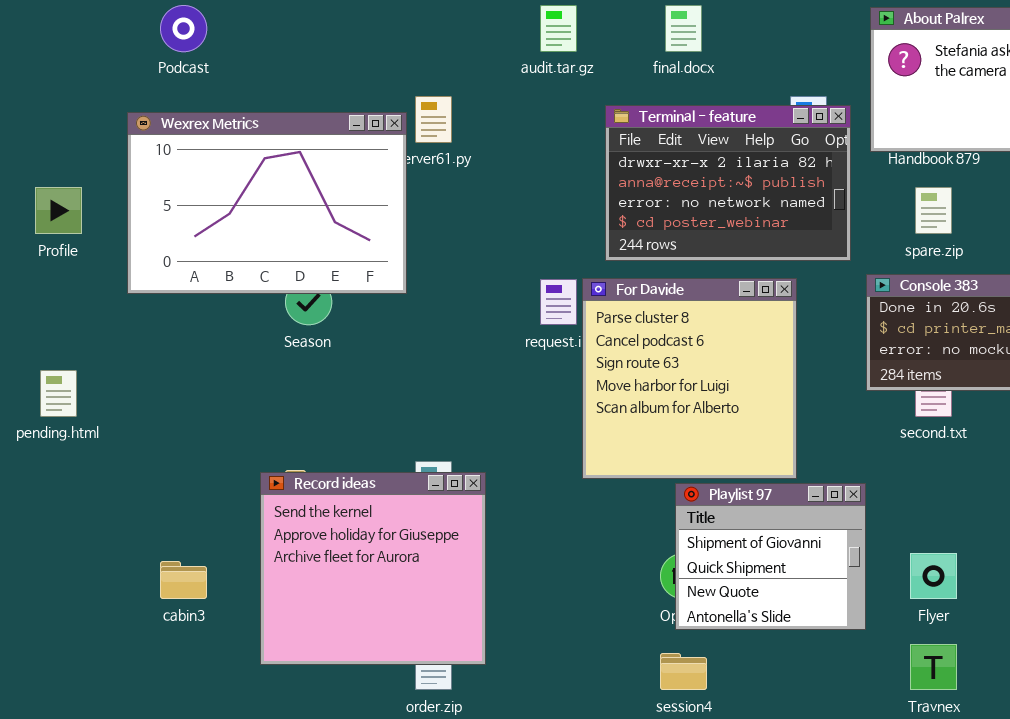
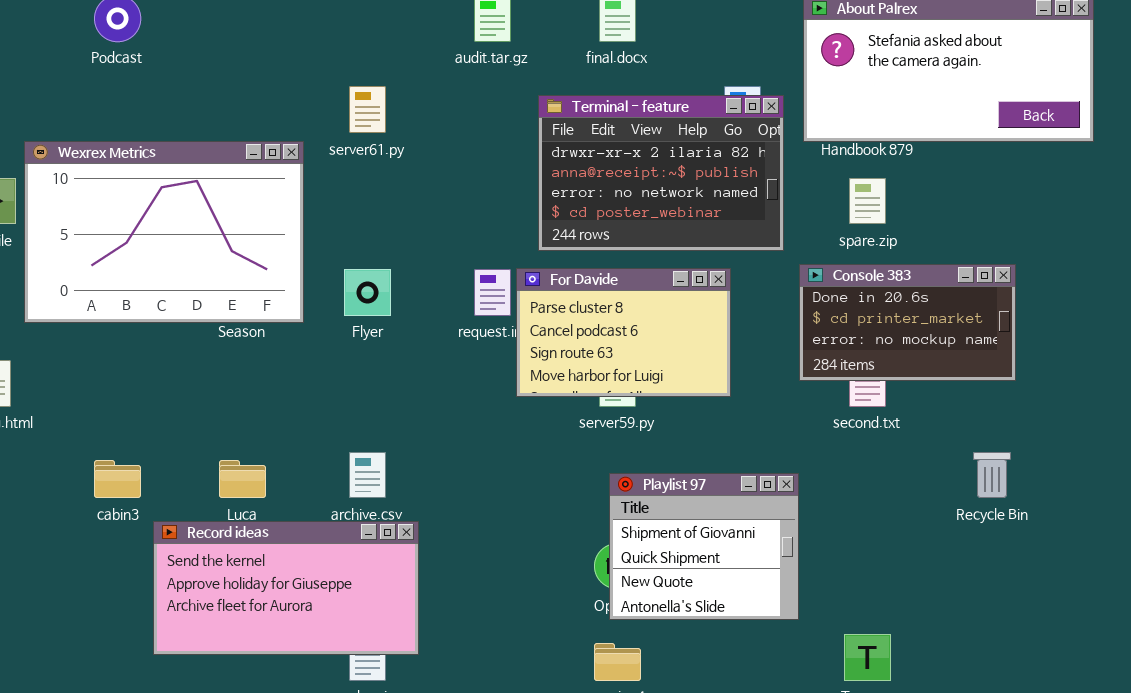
Wexrex Metrics: [127,112,407,294] -> [24,141,304,323], moved
For Davide: [582,278,797,479] -> [516,268,731,397], resized
Record ideas: [260,472,486,665] -> [153,521,419,655], resized
Flyer: [910,553,957,599] -> [344,269,391,316], moved
cabin3: [160,561,207,599] -> [94,460,141,498], moved

